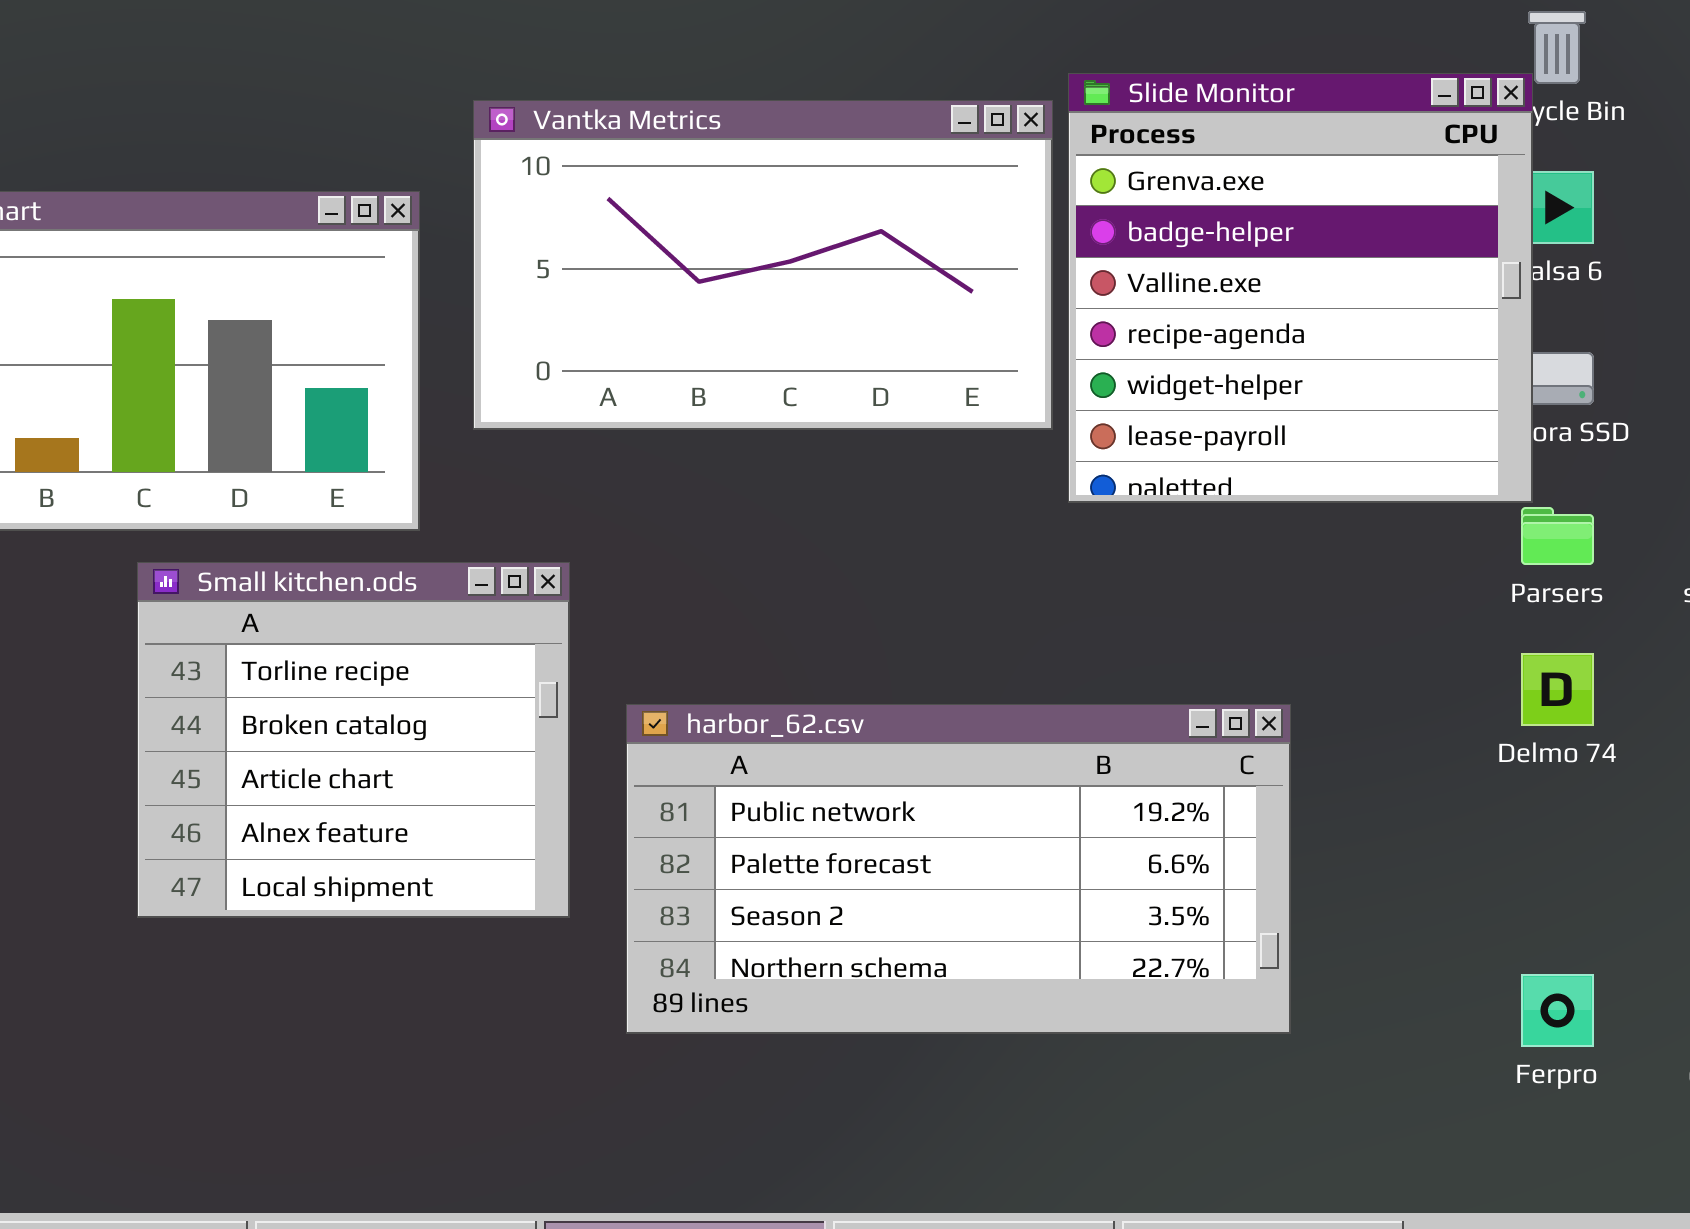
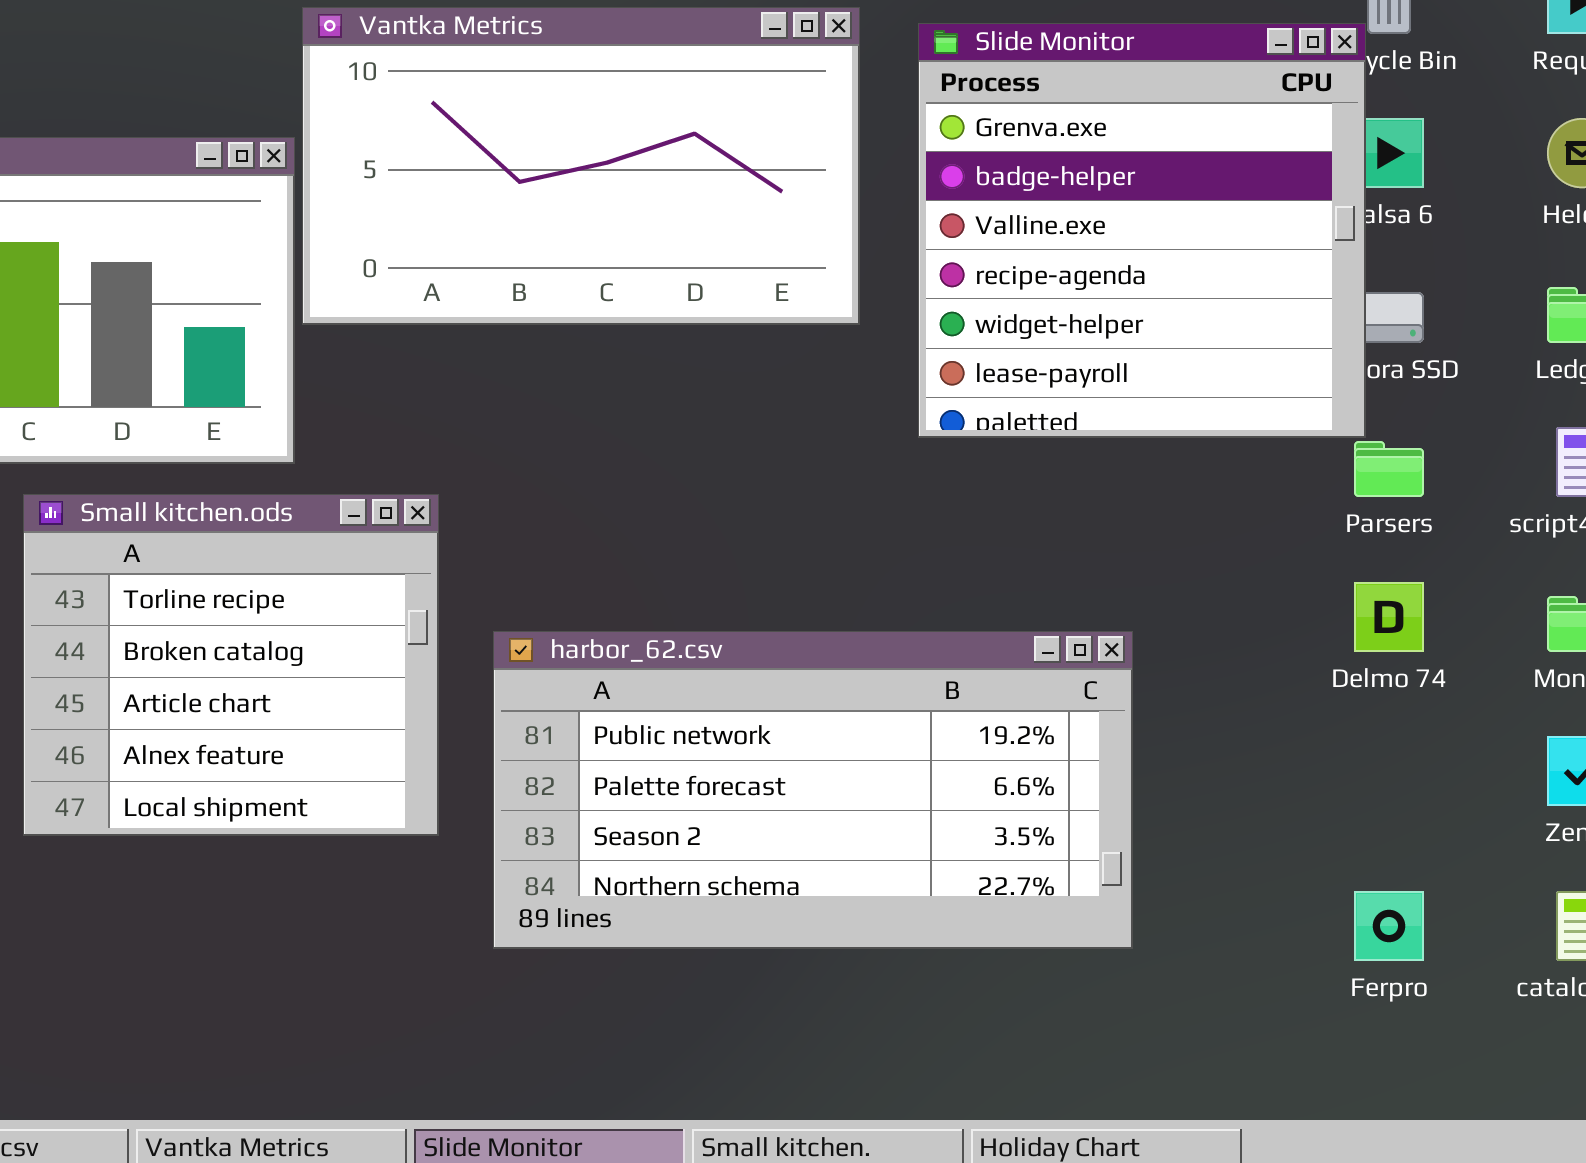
Vantka Metrics: [473,100,1053,430] -> [302,7,860,325], moved

